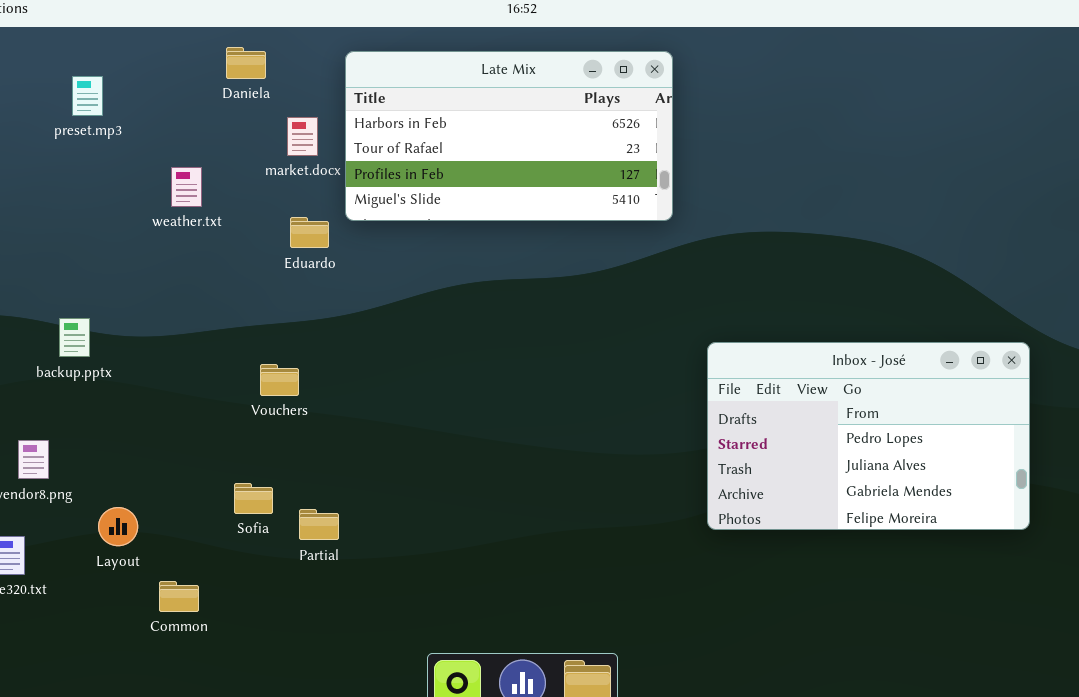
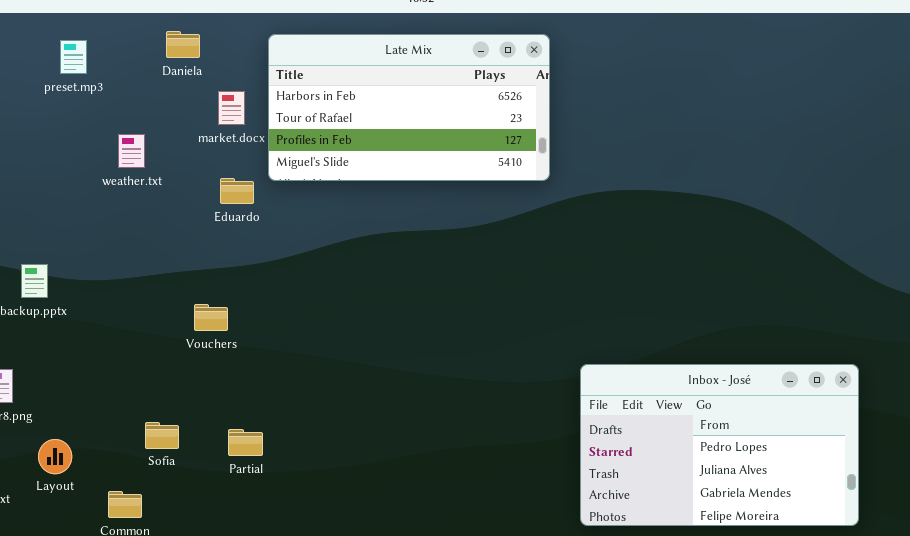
preset.mp3: [72,76,103,116] -> [60,40,87,74], moved
Inbox - José: [707,342,1030,530] -> [580,364,859,526], moved
Sofia: [234,483,273,514] -> [145,422,179,449], moved
Layout: [98,507,138,546] -> [38,439,72,474], moved

